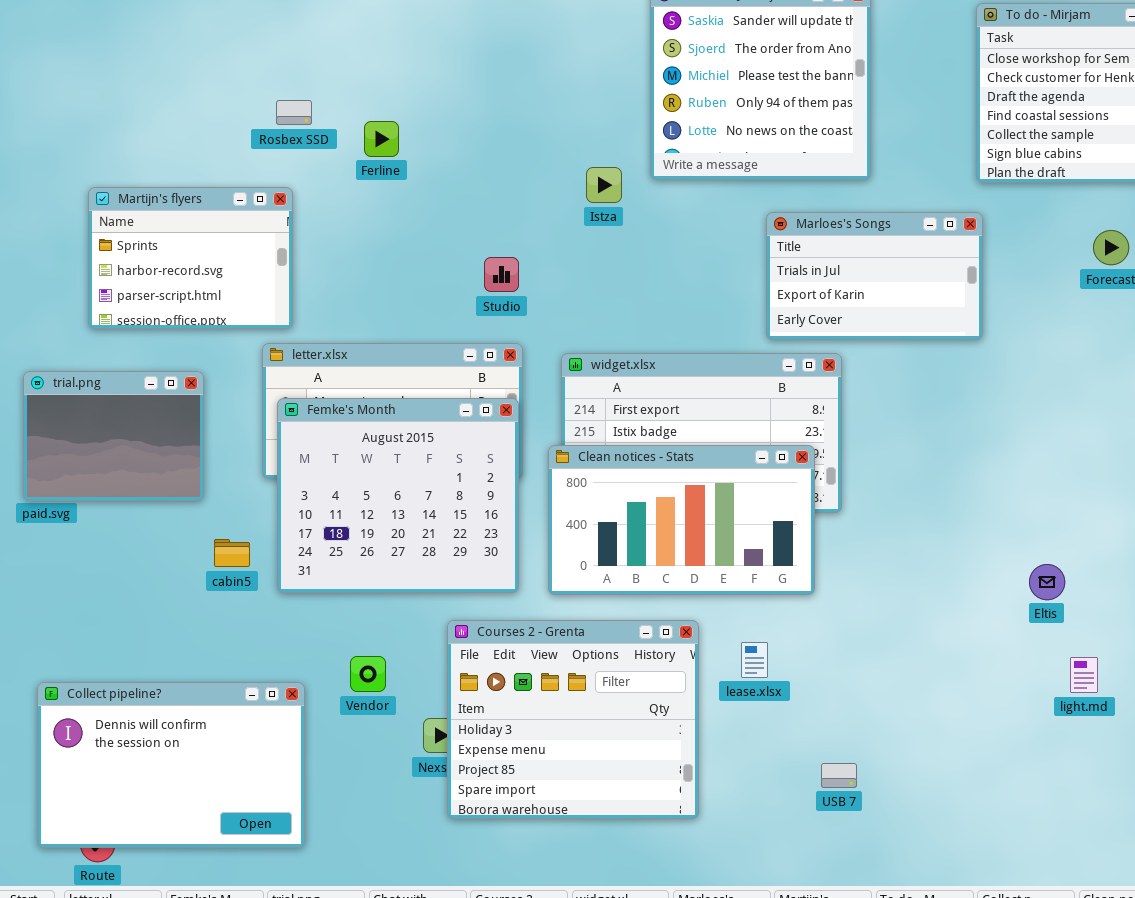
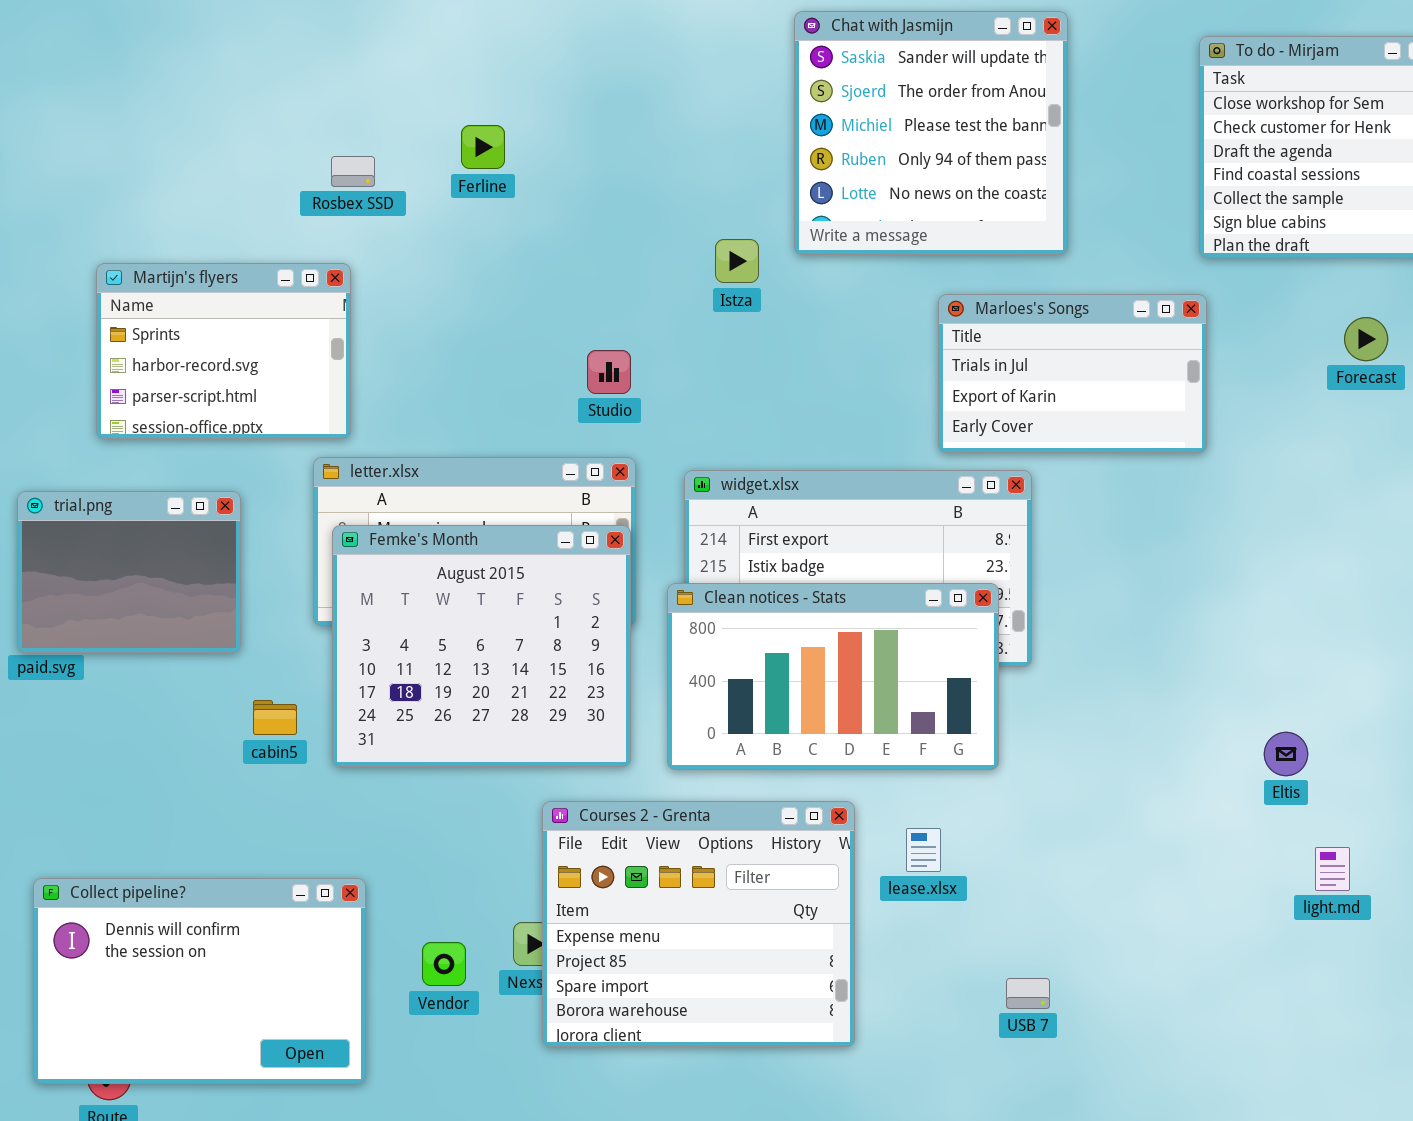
Ferline: [364,121,399,157] -> [461,125,505,169], moved
Courses 2 - Grenta: [447,620,699,819] -> [542,801,855,1047], scrolled down 1 row
Vendor: [350,656,386,692] -> [422,942,466,986], moved

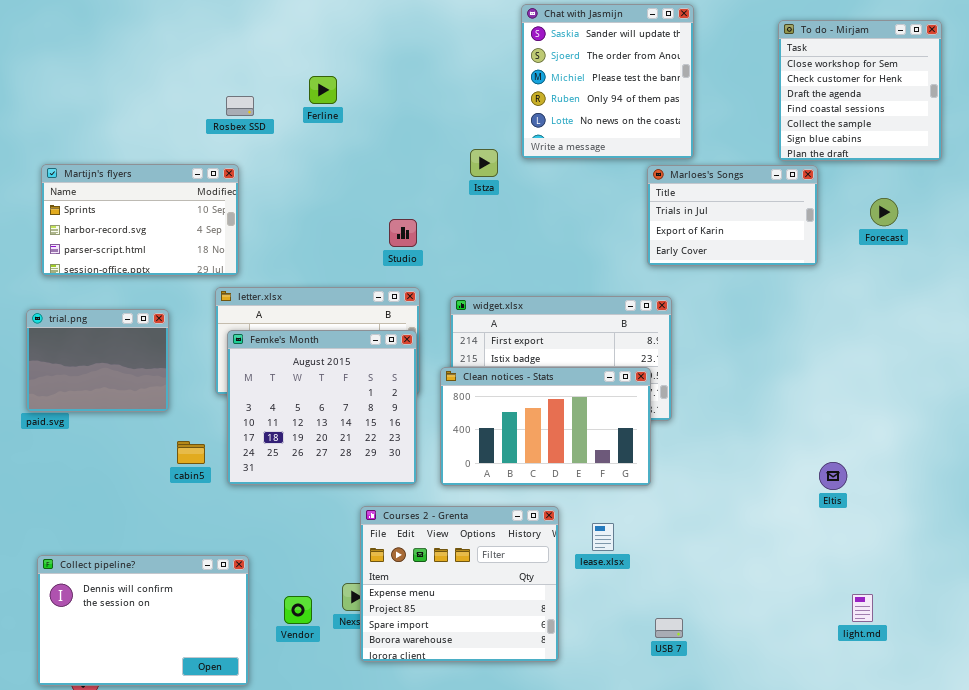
Martijn's flyers: [96,263,351,439] -> [41,164,239,276], resized
Marloes's Songs: [938,294,1207,453] -> [647,165,818,266], moved
light.md: [1315,847,1350,891] -> [852,594,873,622], moved

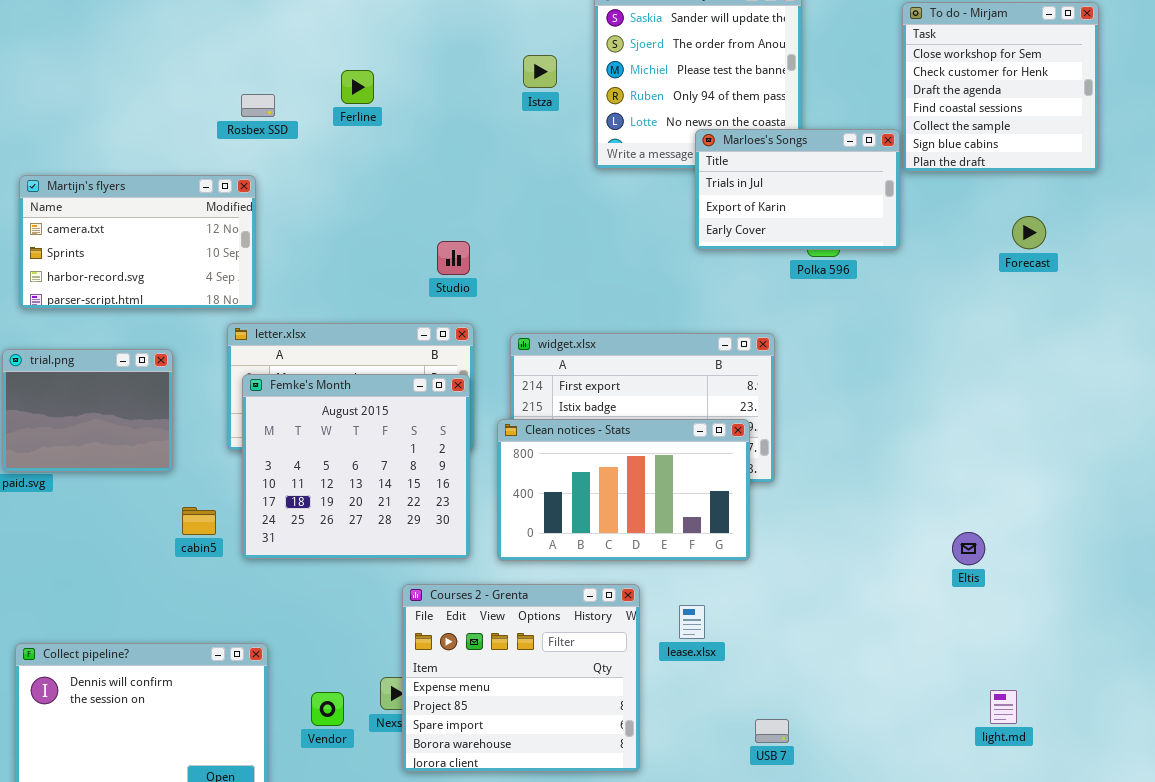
Istza: [470,149,498,177] -> [523,55,557,88], moved
Martijn's flyers: [41,164,239,276] -> [19,175,256,309], scrolled up 1 row
Marloes's Songs: [647,165,818,266] -> [695,129,900,250], moved

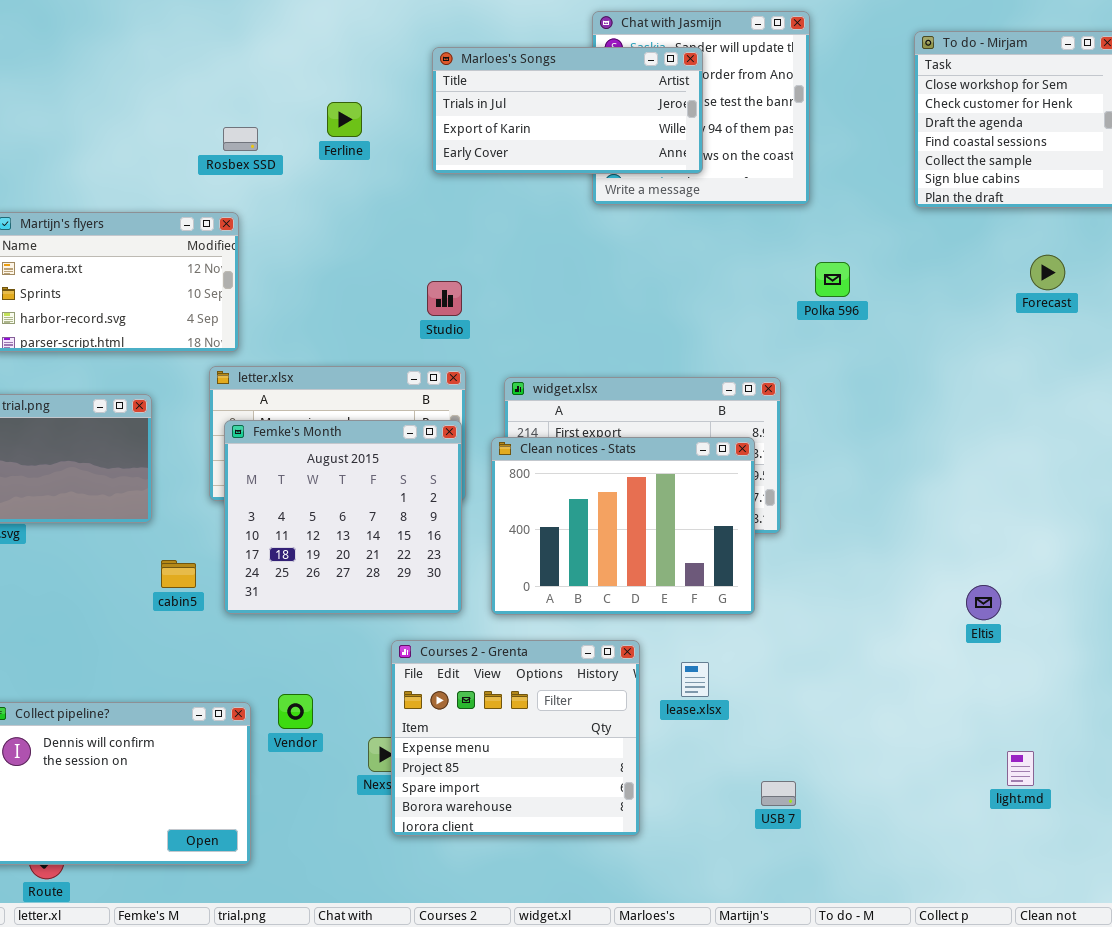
Marloes's Songs: [695,129,900,250] -> [432,47,703,174], moved, resized
Clean notices - Stats: [497,419,750,561] -> [491,437,755,615], resized
Vendor: [311,692,344,726] -> [278,694,313,729], moved

